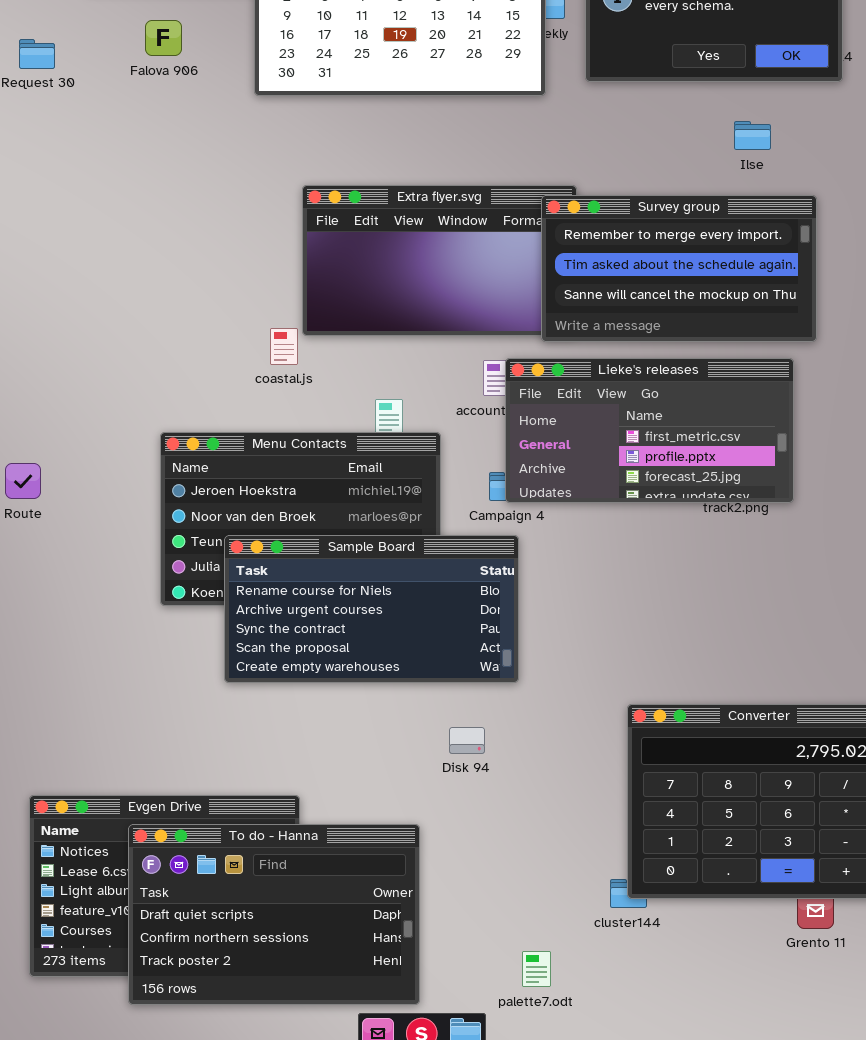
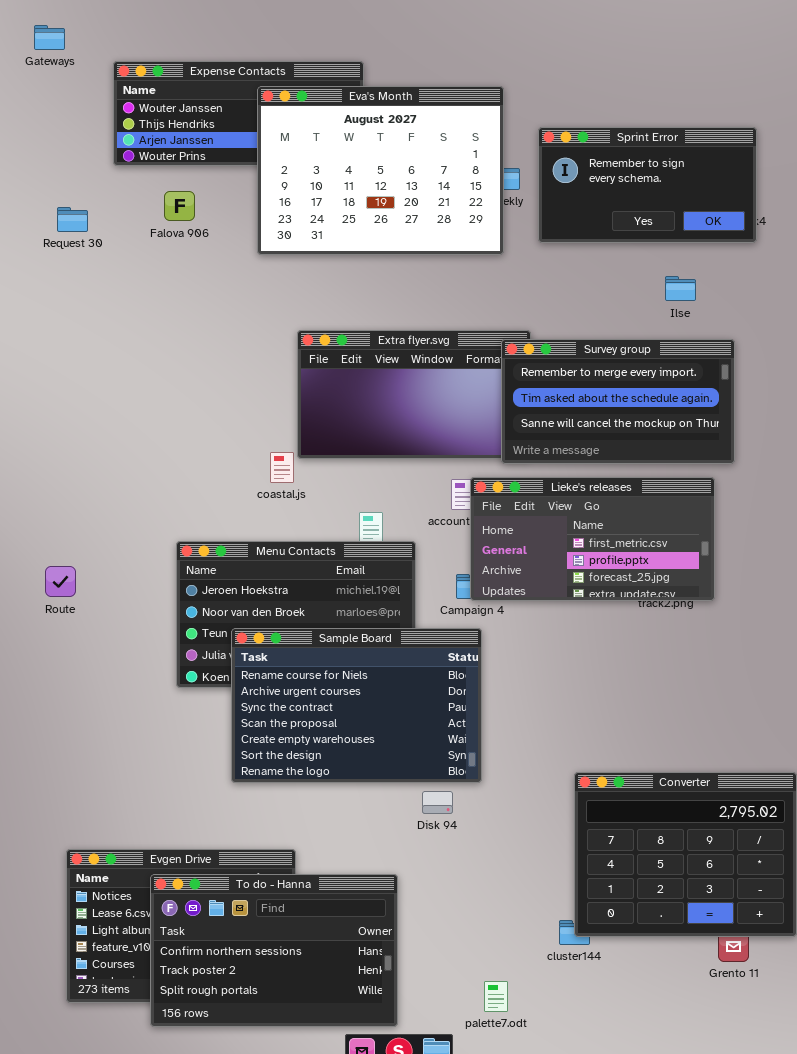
Sample Board: [224,535,519,683] -> [231,628,482,783], resized
To do - Hanna: [128,824,420,1005] -> [150,874,398,1027], scrolled down 1 row

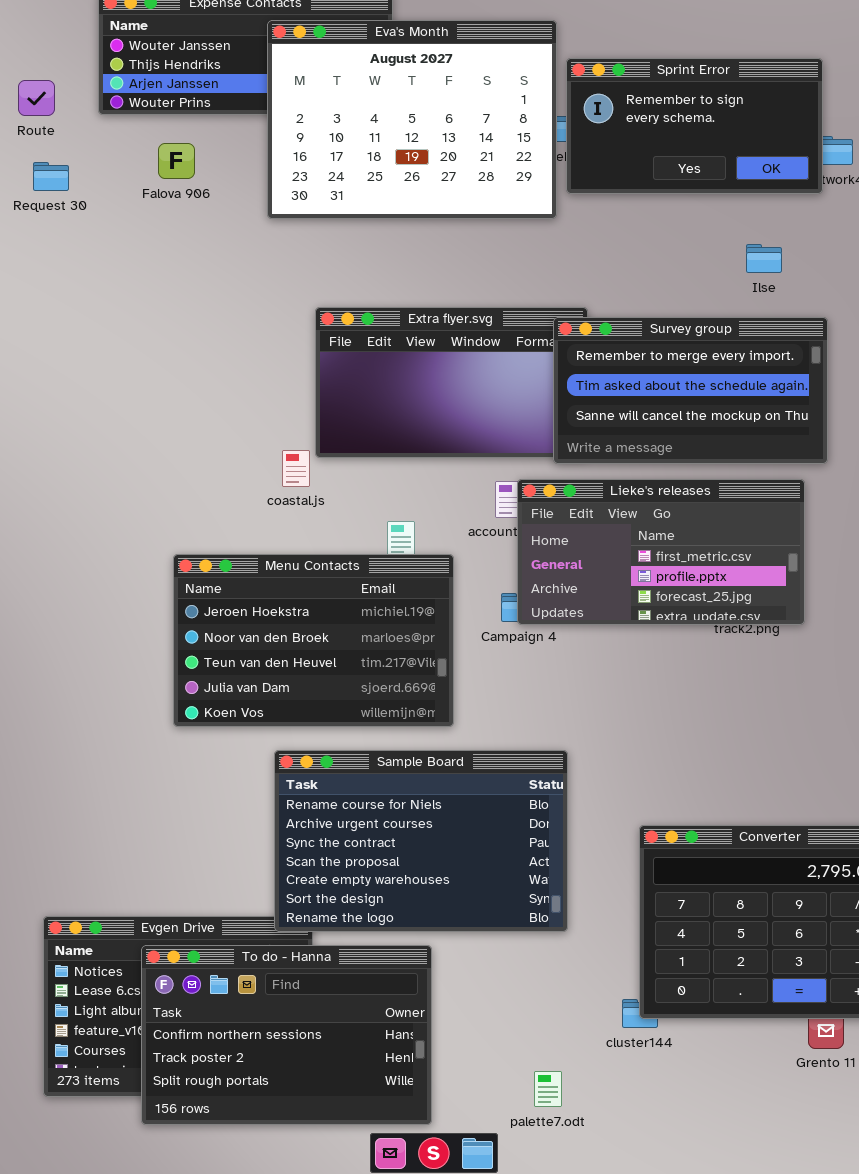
Sprint Error: [538,127,757,243] -> [566,58,823,194], moved
Route: [45,566,76,597] -> [18,80,55,116], moved
Sample Board: [231,628,482,783] -> [274,750,568,932], moved

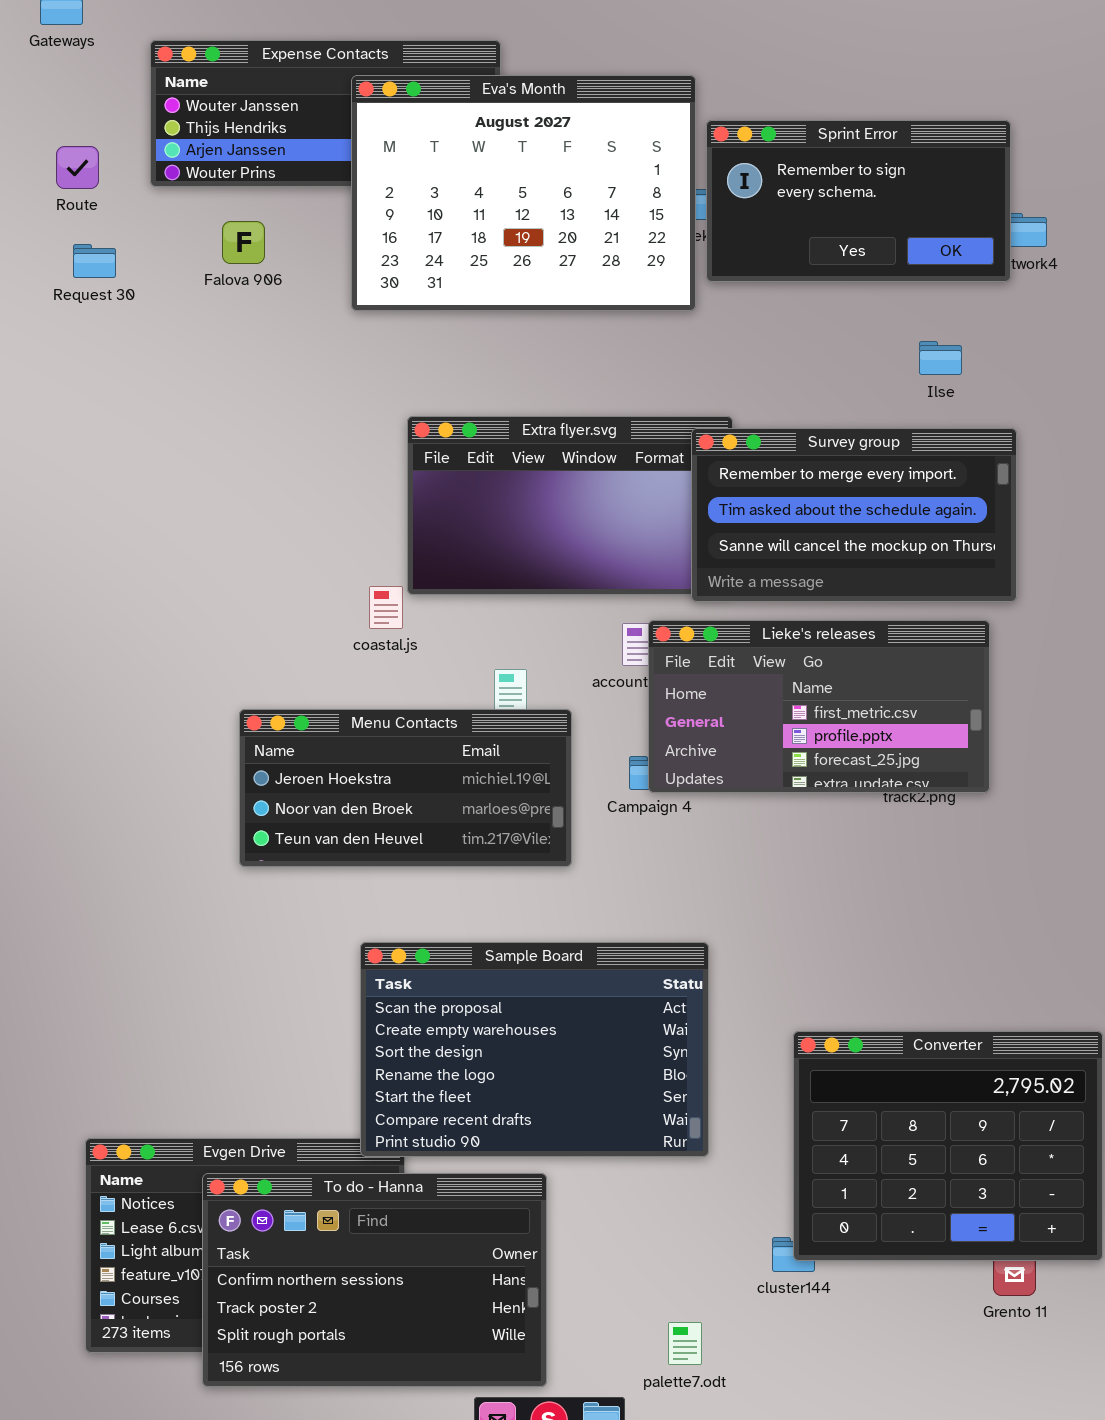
Menu Contacts: [173,554,454,727] -> [239,709,572,867], resized
Sample Board: [274,750,568,932] -> [360,942,709,1157], scrolled down 3 rows

